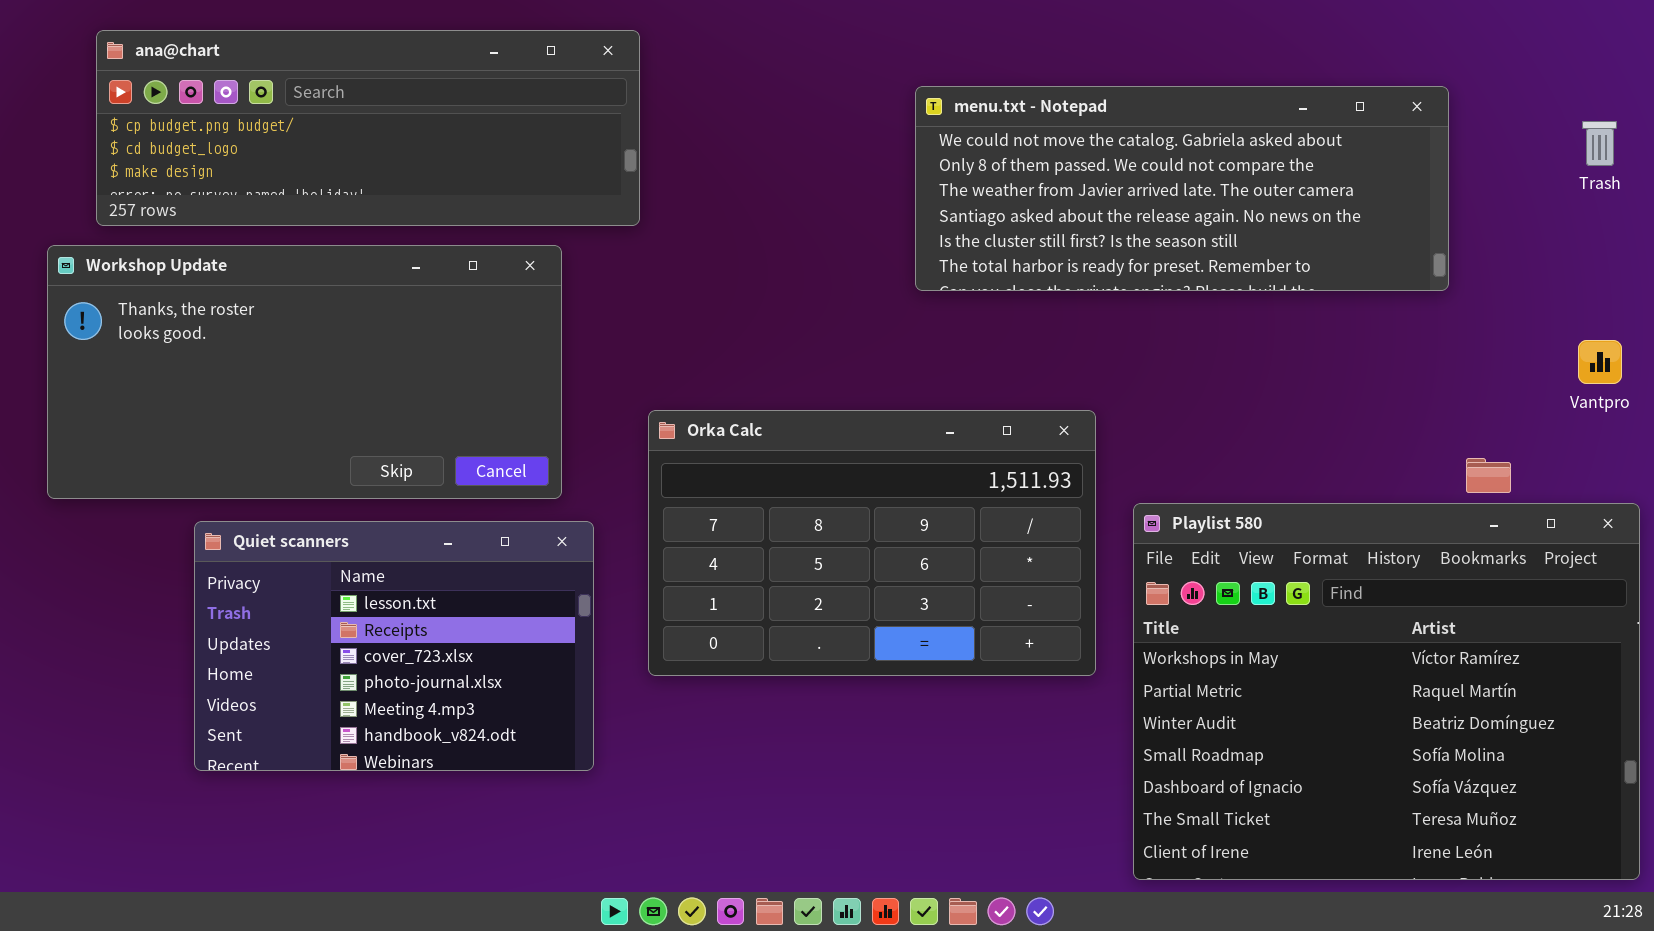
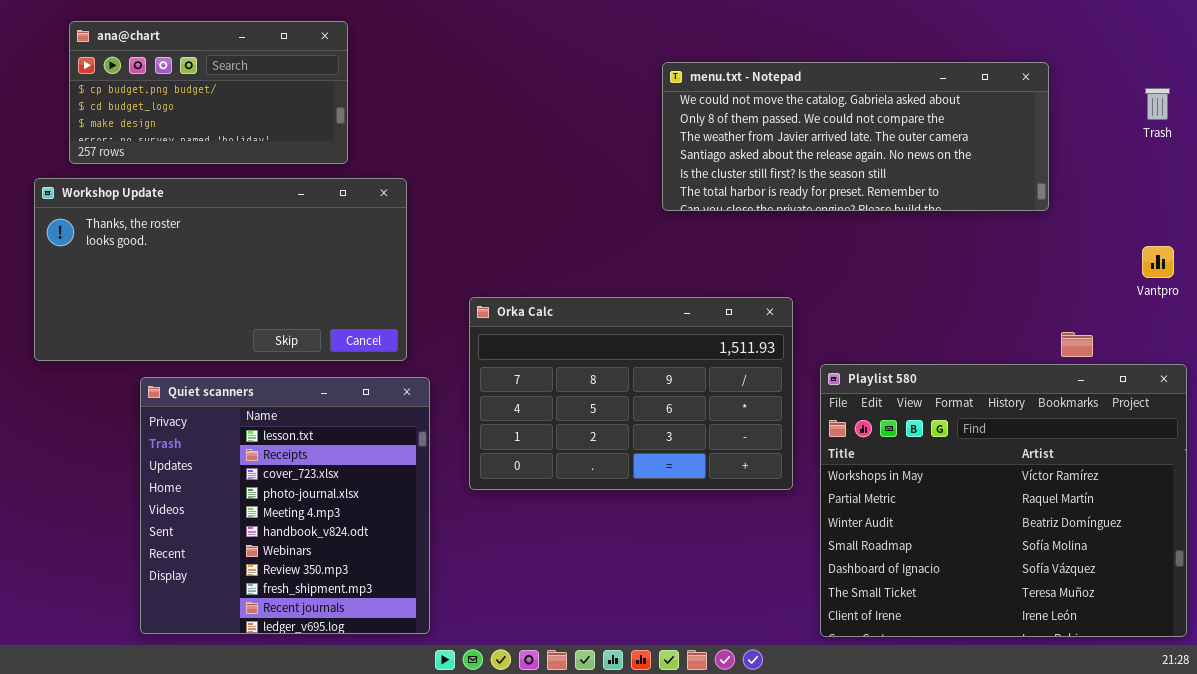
ana@chart: [96,30,640,226] -> [69,21,348,164], resized
Quiet scanners: [194,521,594,771] -> [140,377,430,634], resized

